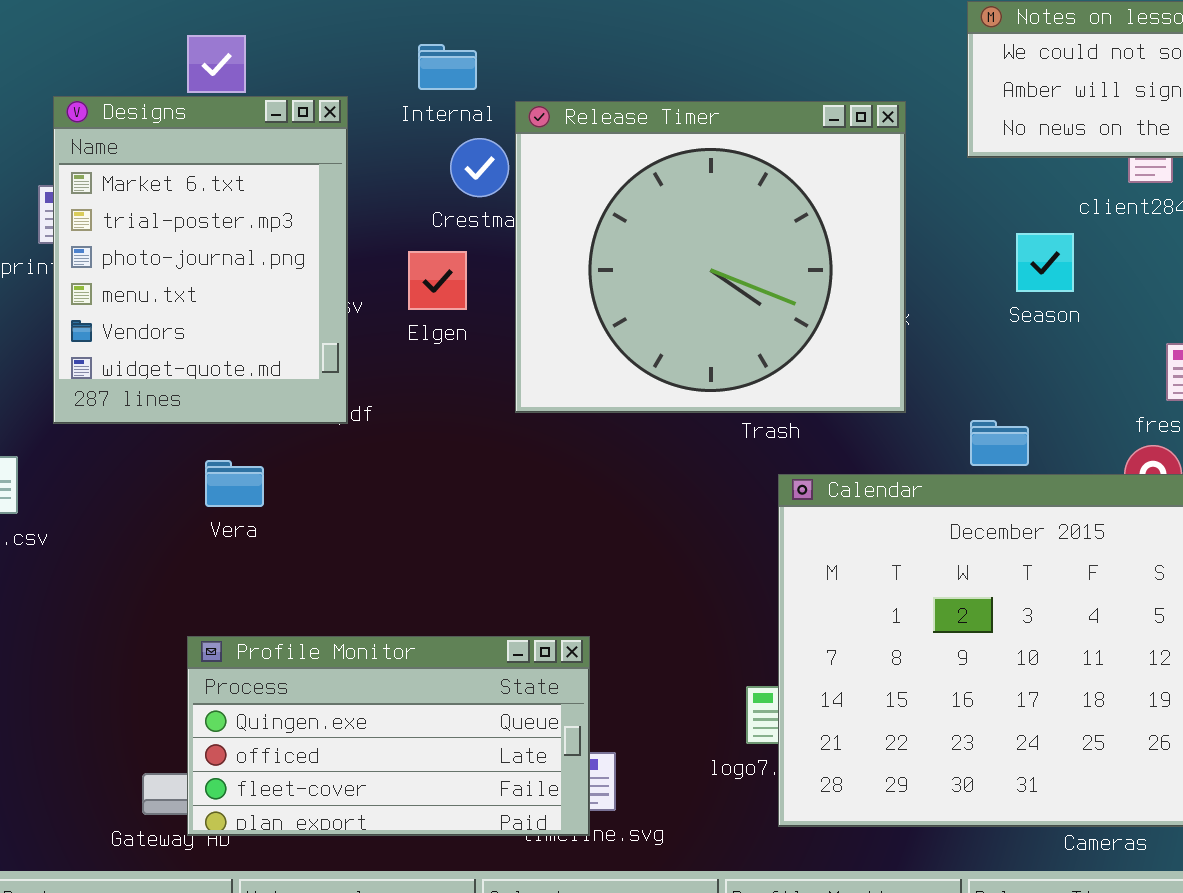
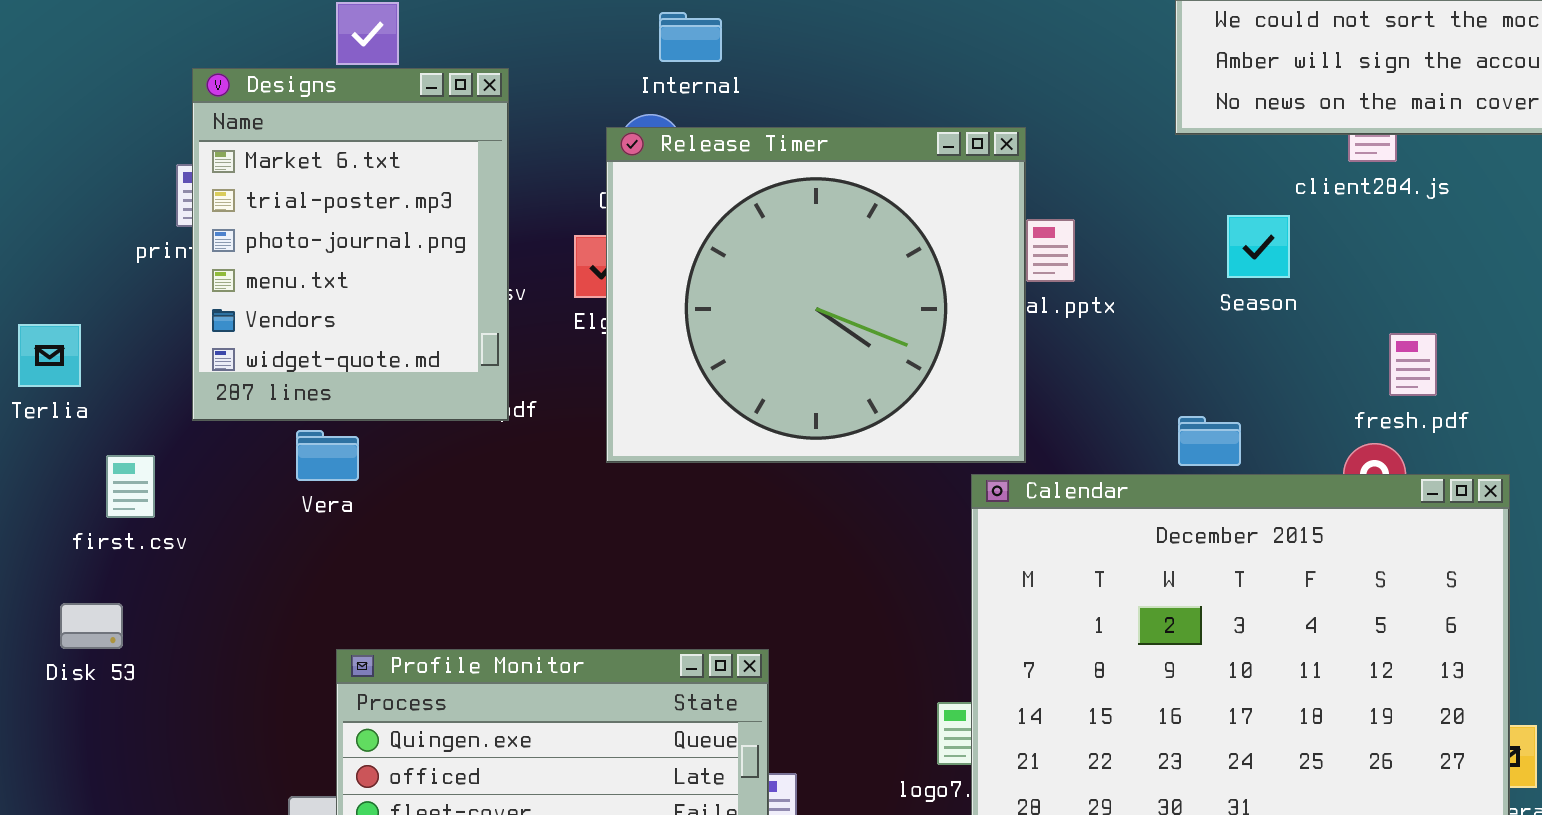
Internal: [418,44,477,90] -> [659,12,722,62], moved
Release Timer: [515,101,906,413] -> [606,127,1026,463], moved
Vera: [205,460,264,507] -> [296,430,359,481], moved

